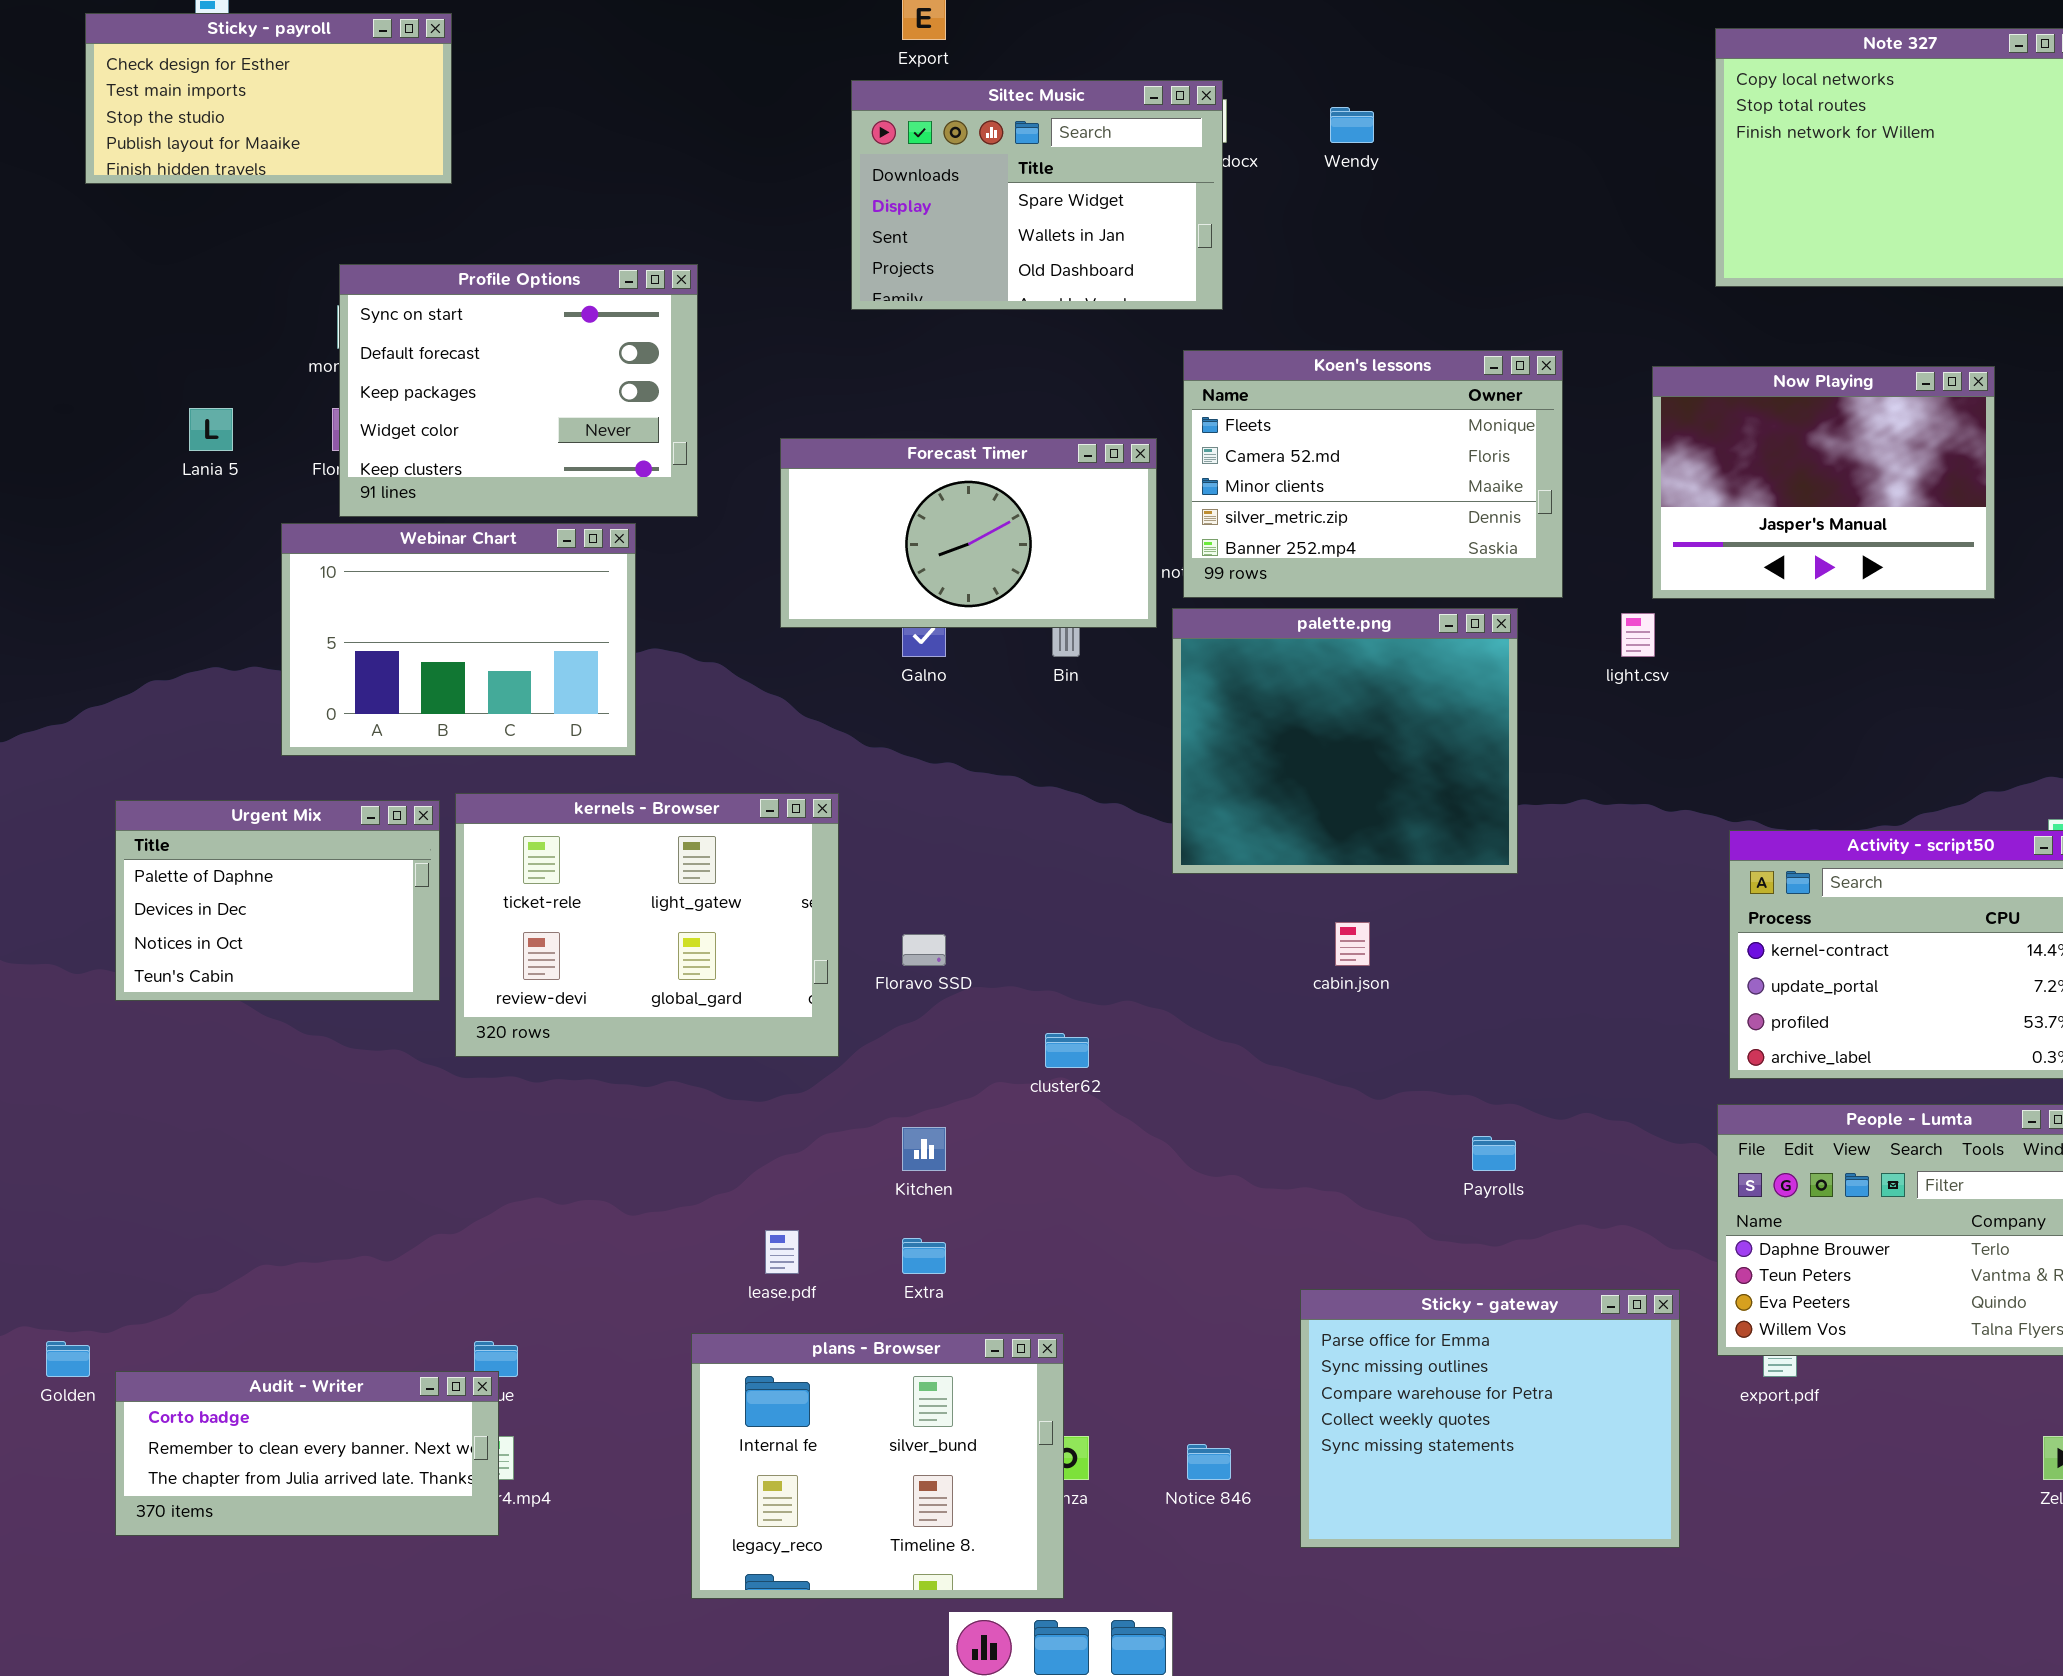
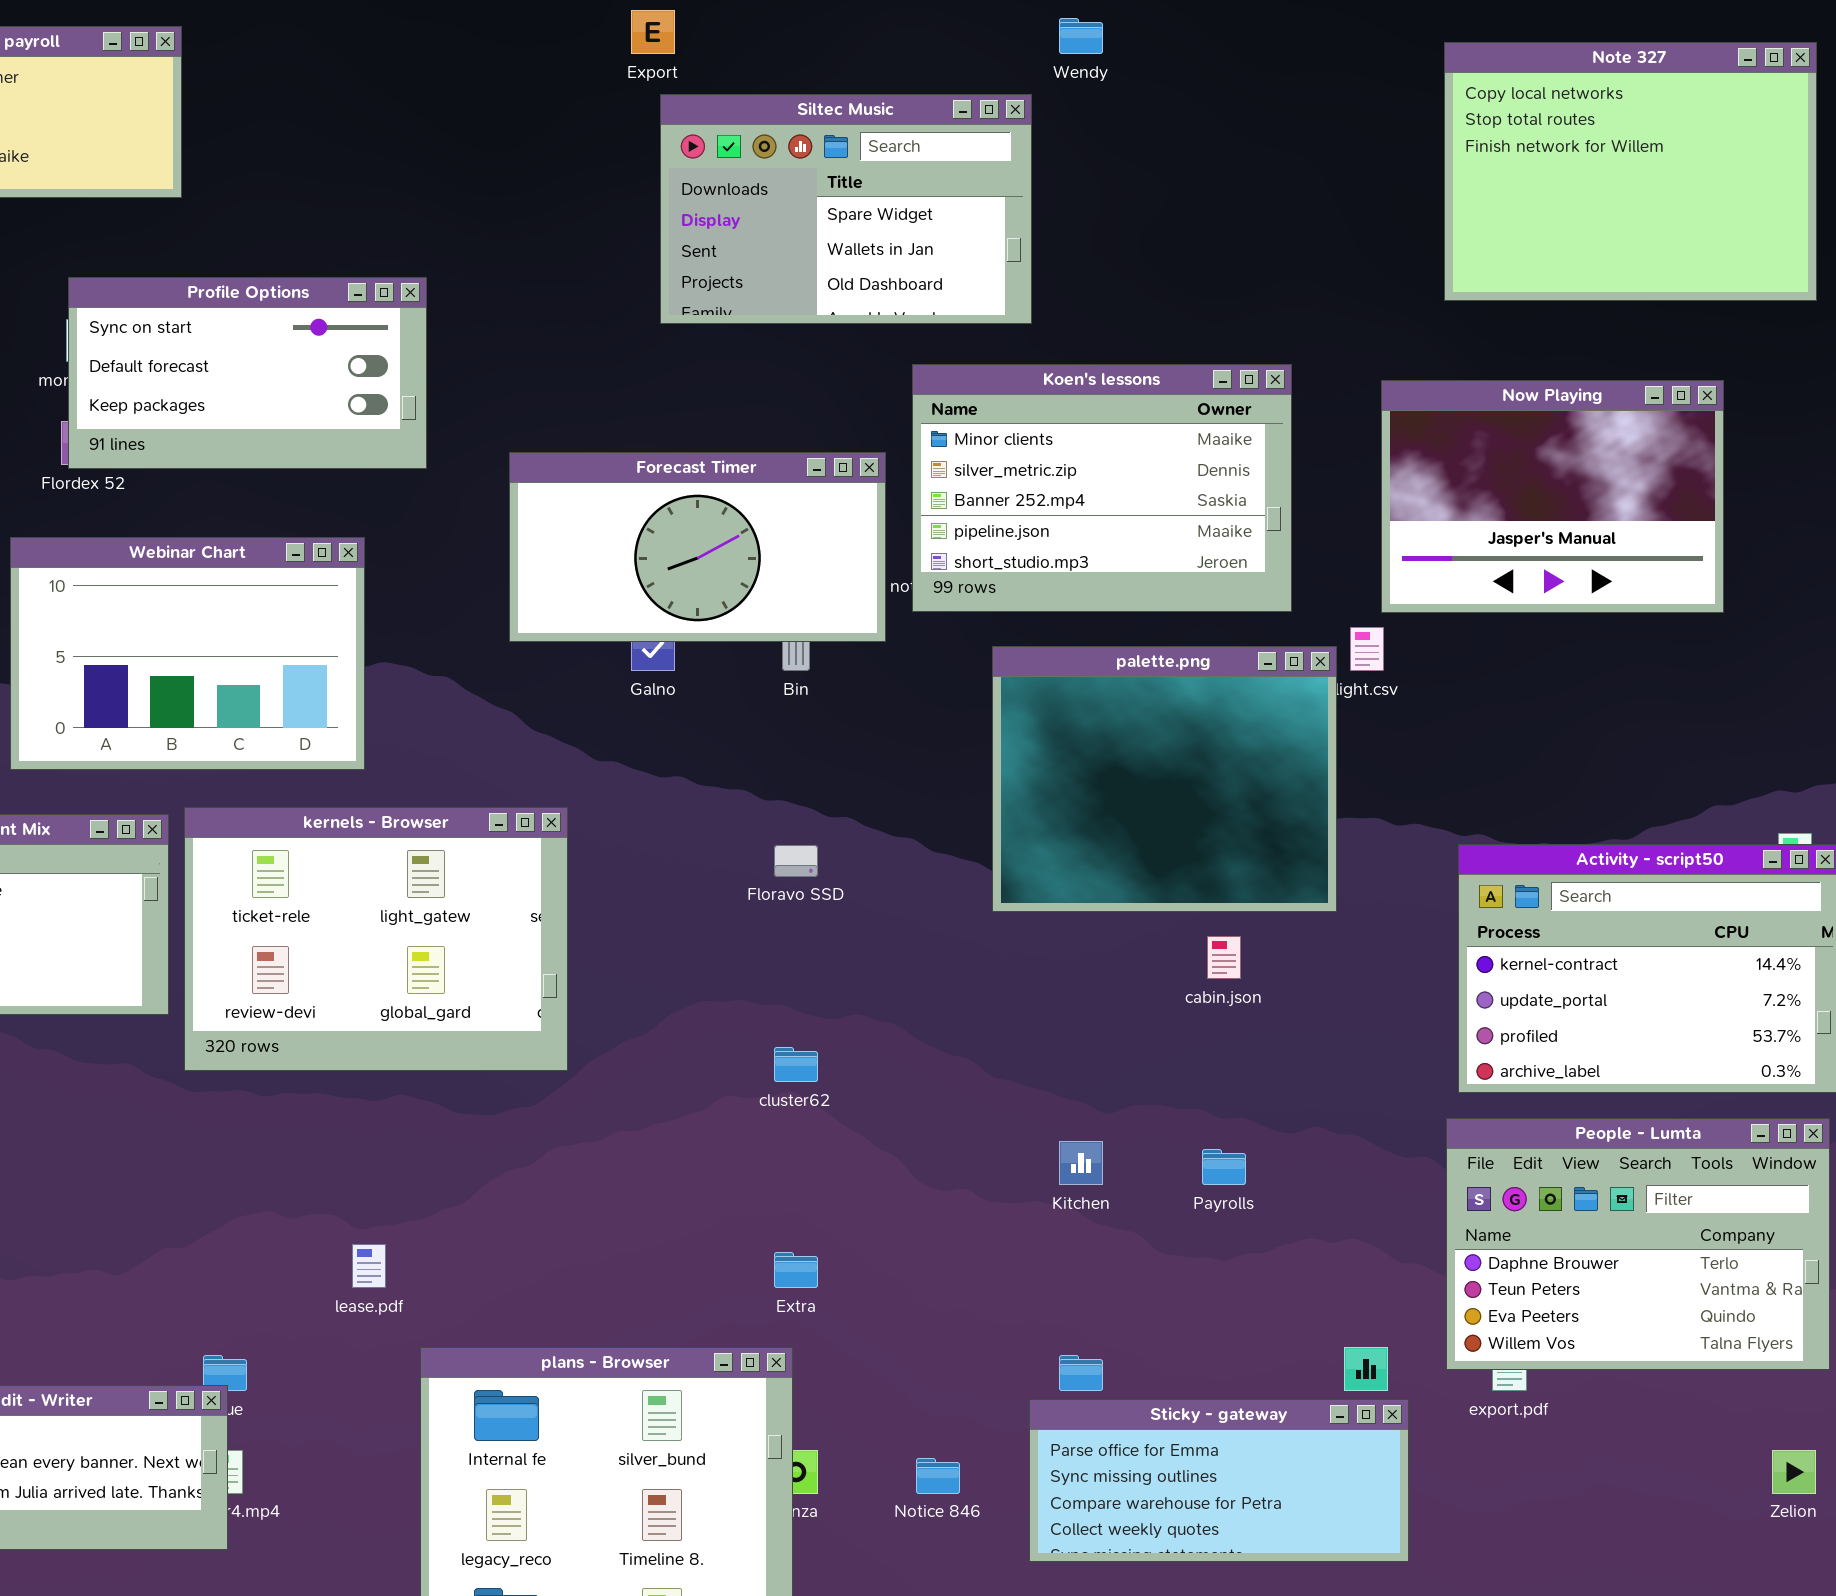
Siltec Music: [851,80,1223,310] -> [660,94,1032,324], moved
Wendy: [1330,107,1374,143] -> [1059,18,1103,54], moved
Profile Options: [339,264,698,517] -> [68,277,427,469], resized
Koen's lessons: [1183,350,1563,598] -> [912,364,1292,612], scrolled down 2 rows
palette.png: [1172,608,1518,874] -> [992,646,1337,912], moved
cabin.json: [1335,922,1370,966] -> [1207,936,1241,979], moved
Floravo SSD: [902,934,946,966] -> [774,845,818,877], moved
Kitchen: [902,1127,946,1171] -> [1059,1141,1103,1185], moved
lease.pdf: [765,1230,799,1274] -> [352,1244,386,1288], moved
Extra: [902,1238,946,1274] -> [774,1252,818,1288], moved
Sticky - gateway: [1300,1289,1680,1548] -> [1029,1399,1409,1562], resized

